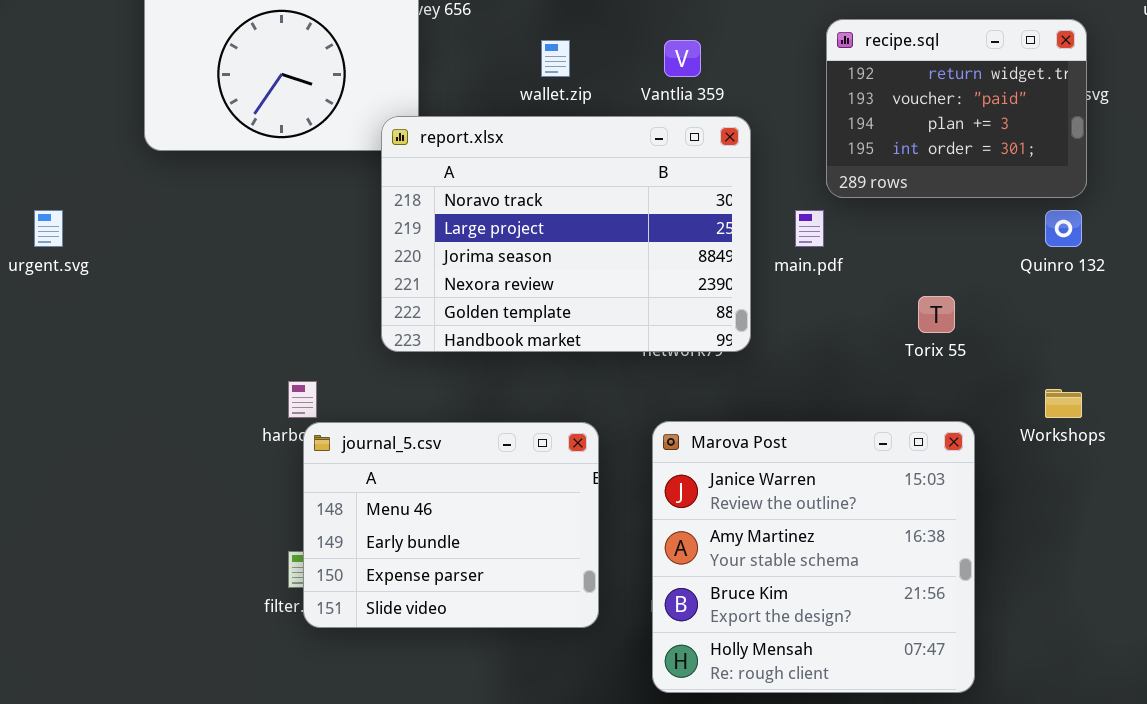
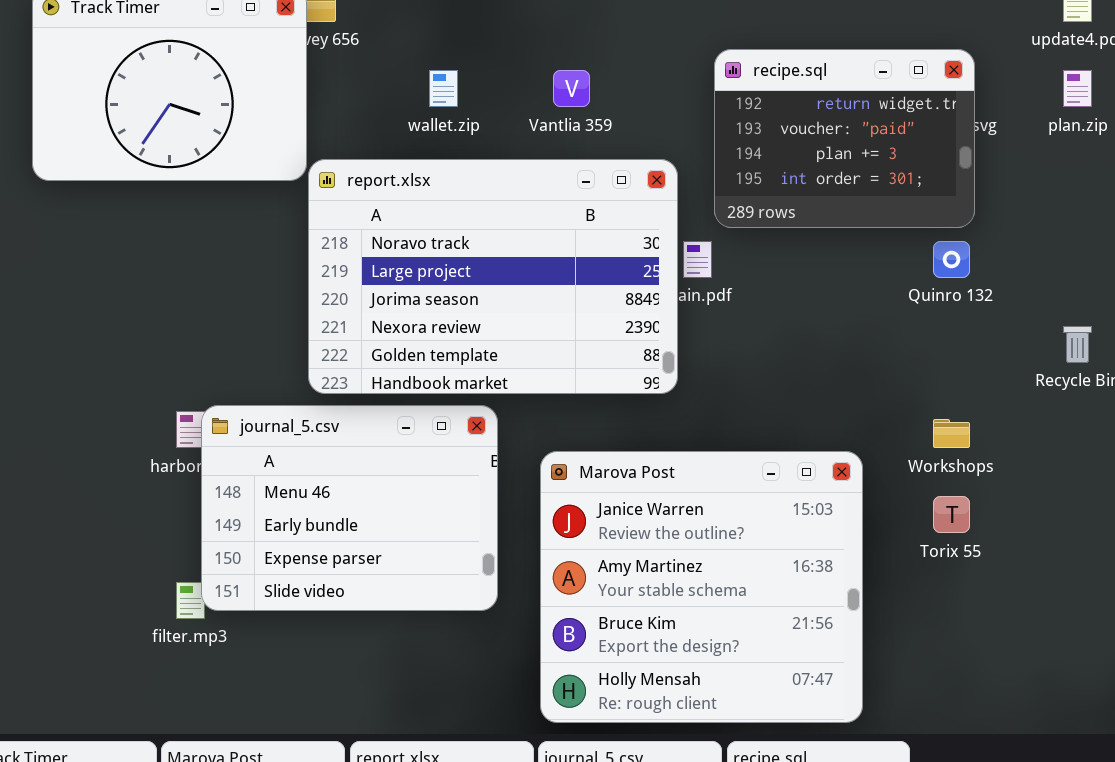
report.xlsx: [381,116,751,352] -> [308,159,678,394], moved
Torix 55: [918,296,955,333] -> [933,496,970,533], moved
journal_5.csv: [303,422,599,628] -> [201,405,498,611], moved

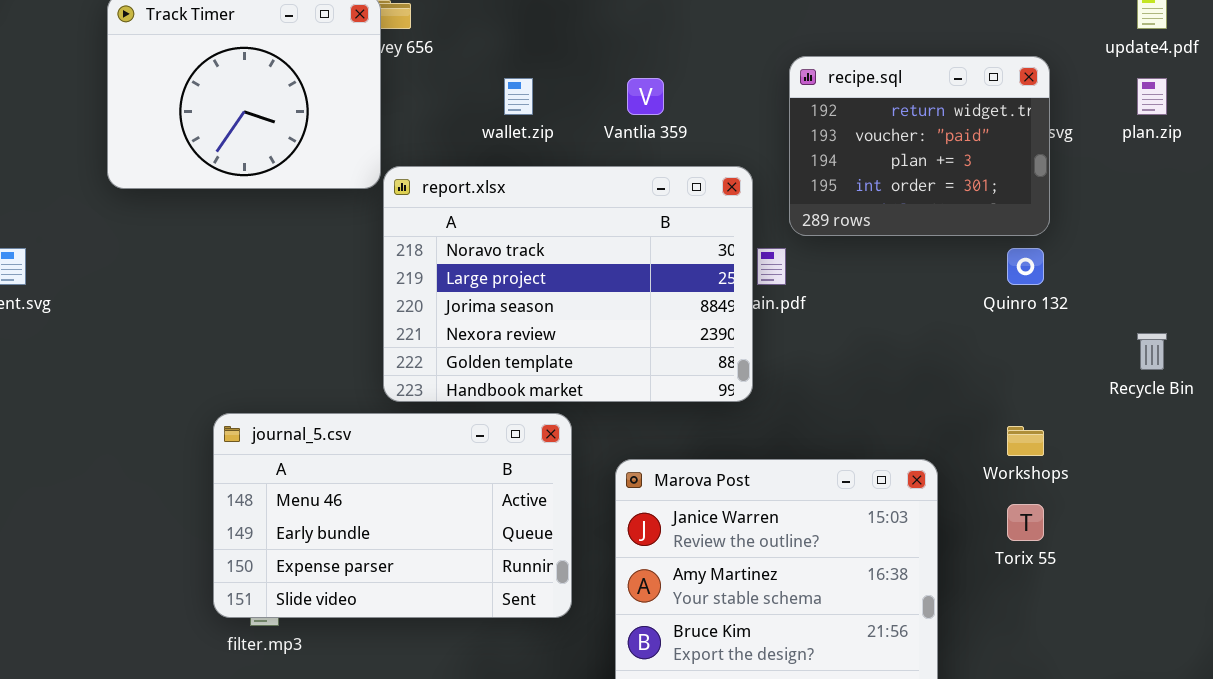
journal_5.csv: [201,405,498,611] -> [213,413,572,618], resized

